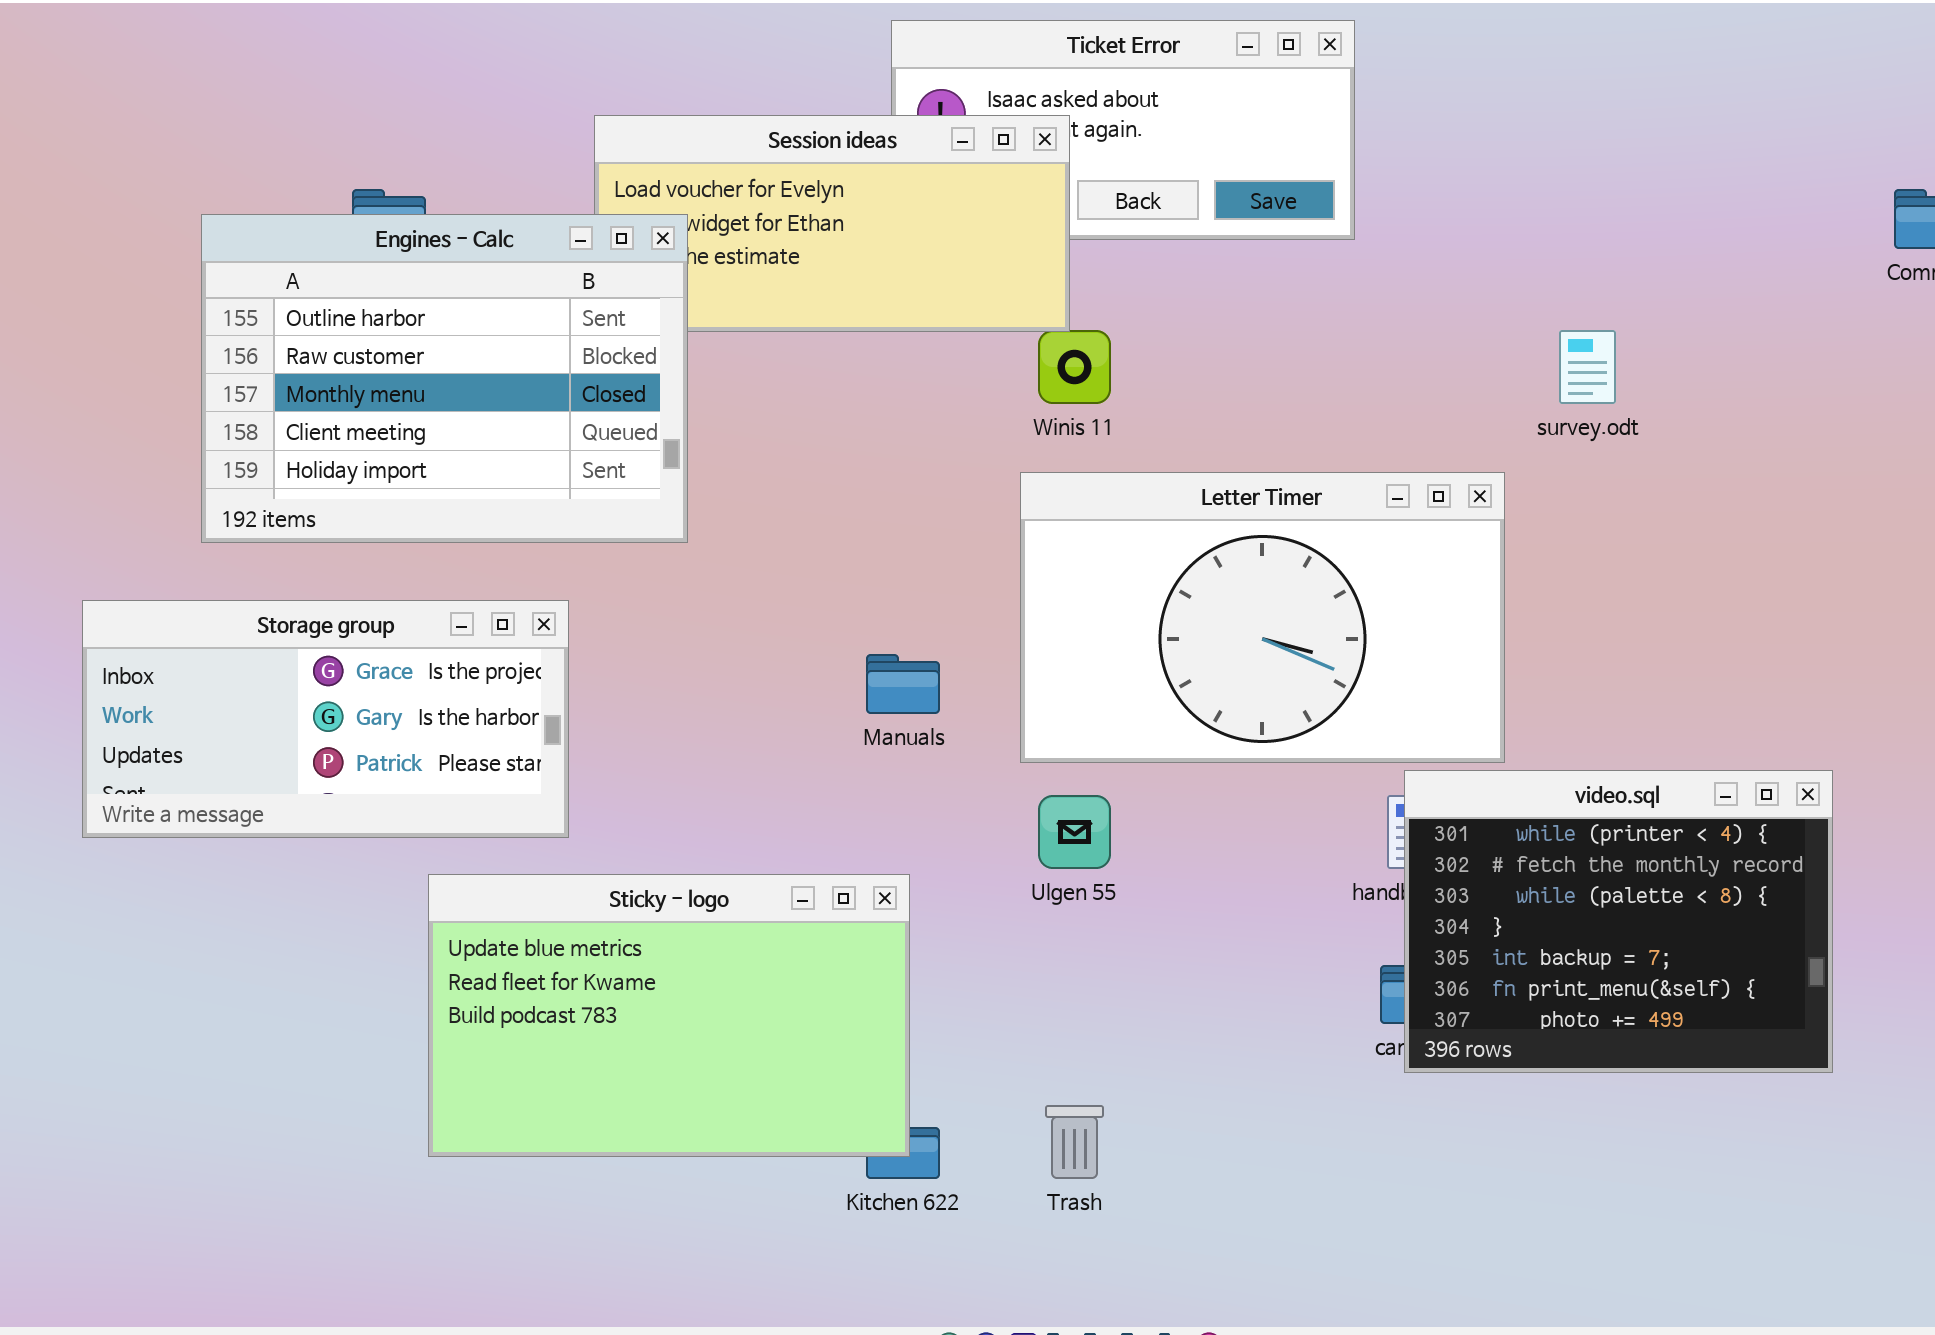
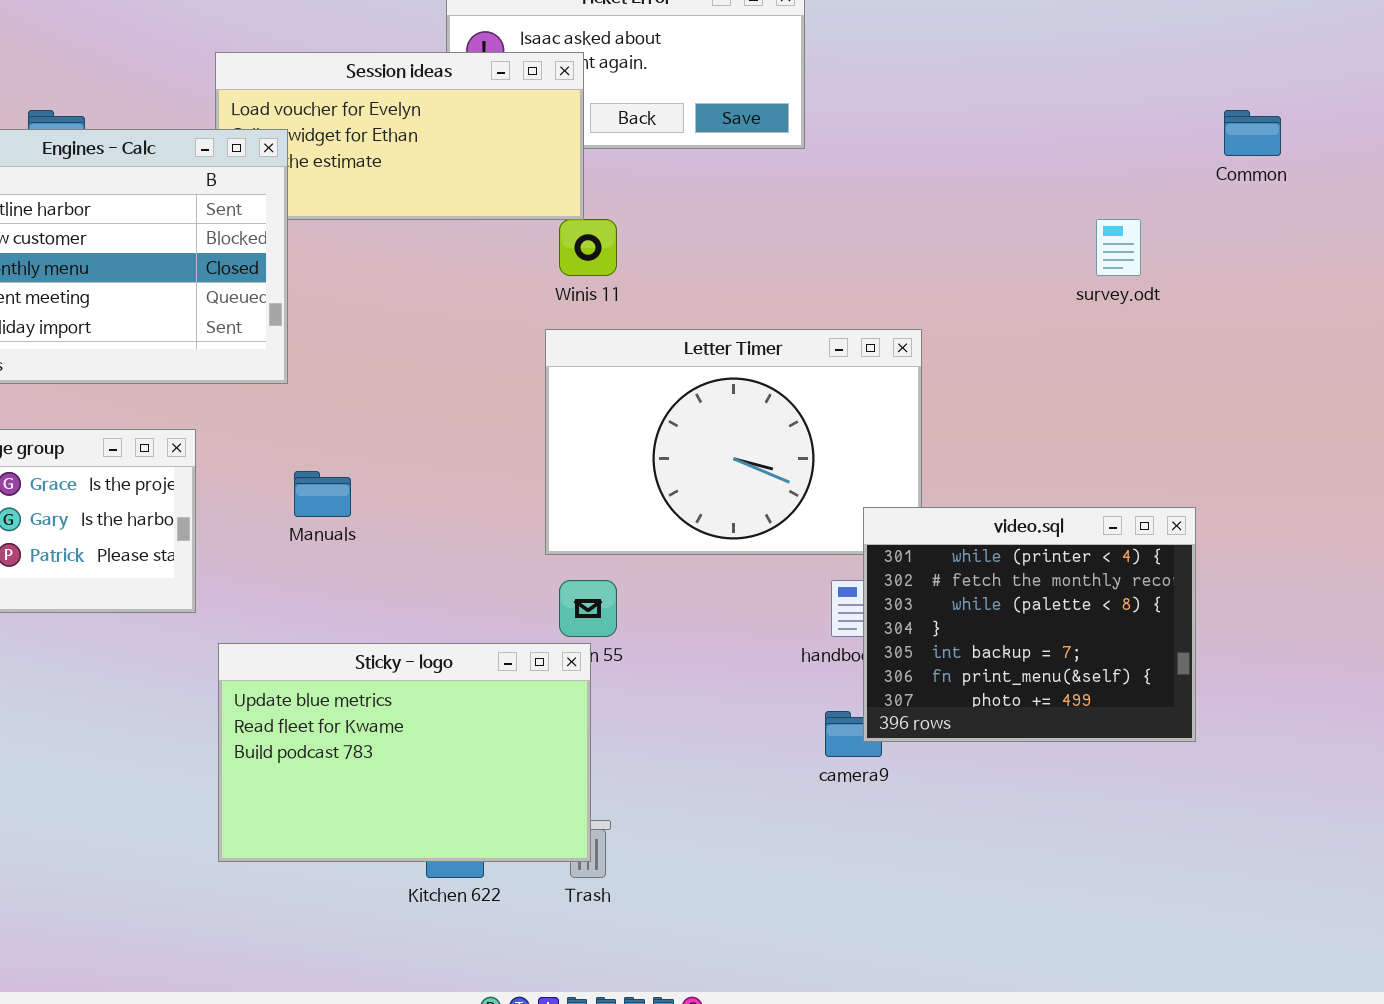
survey.odt: [1559,330,1616,404] -> [1096,219,1141,276], moved
Manuals: [866,654,940,714] -> [294,471,351,517], moved
video.sql: [1404,770,1833,1073] -> [863,507,1196,742], moved
Sticky - logo: [428,874,910,1157] -> [218,643,591,862], moved

